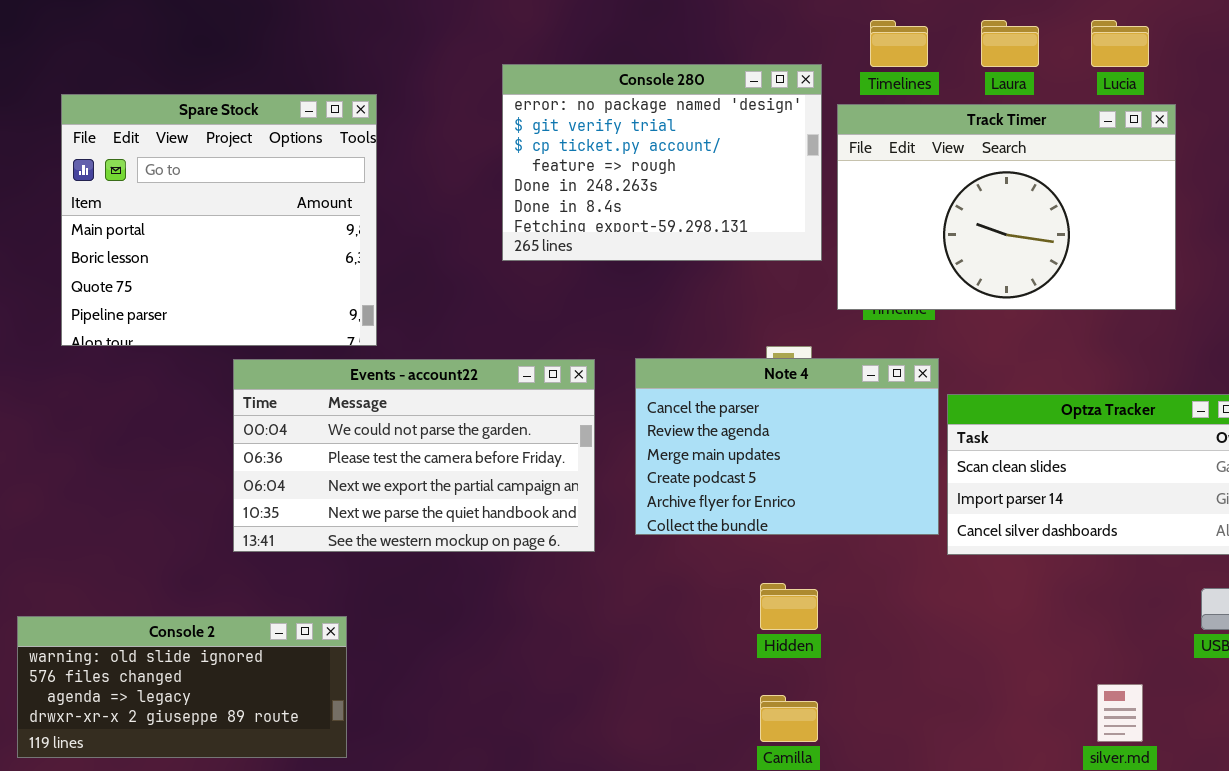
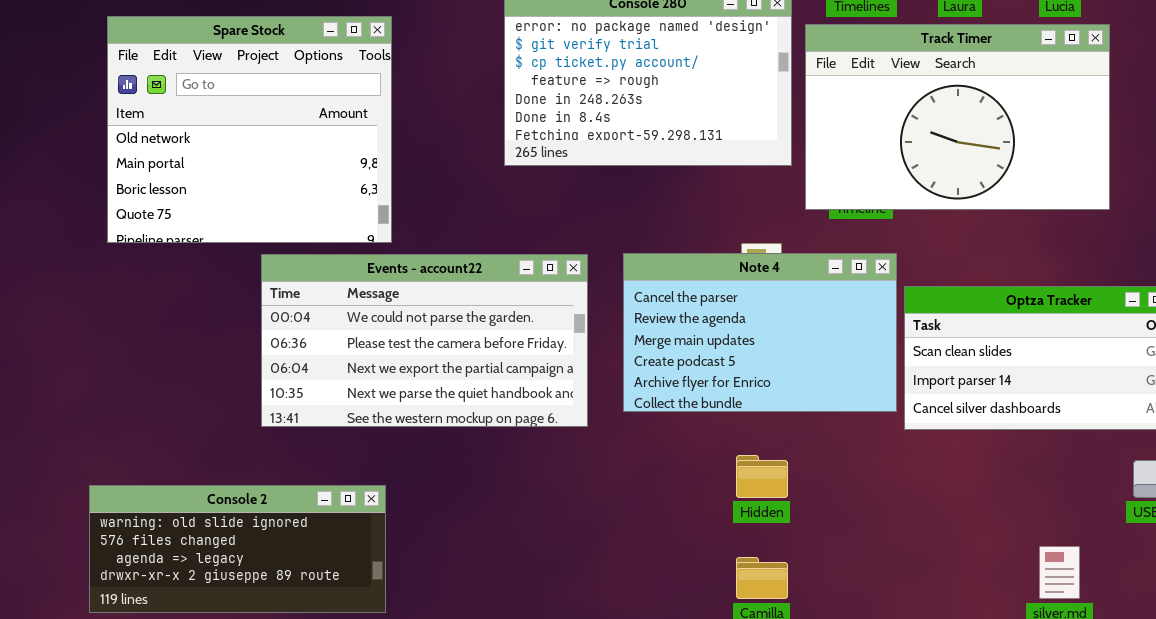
Spare Stock: [61,94,377,346] -> [107,16,392,243], scrolled up 1 row
Console 2: [17,616,347,758] -> [89,485,386,613], moved

